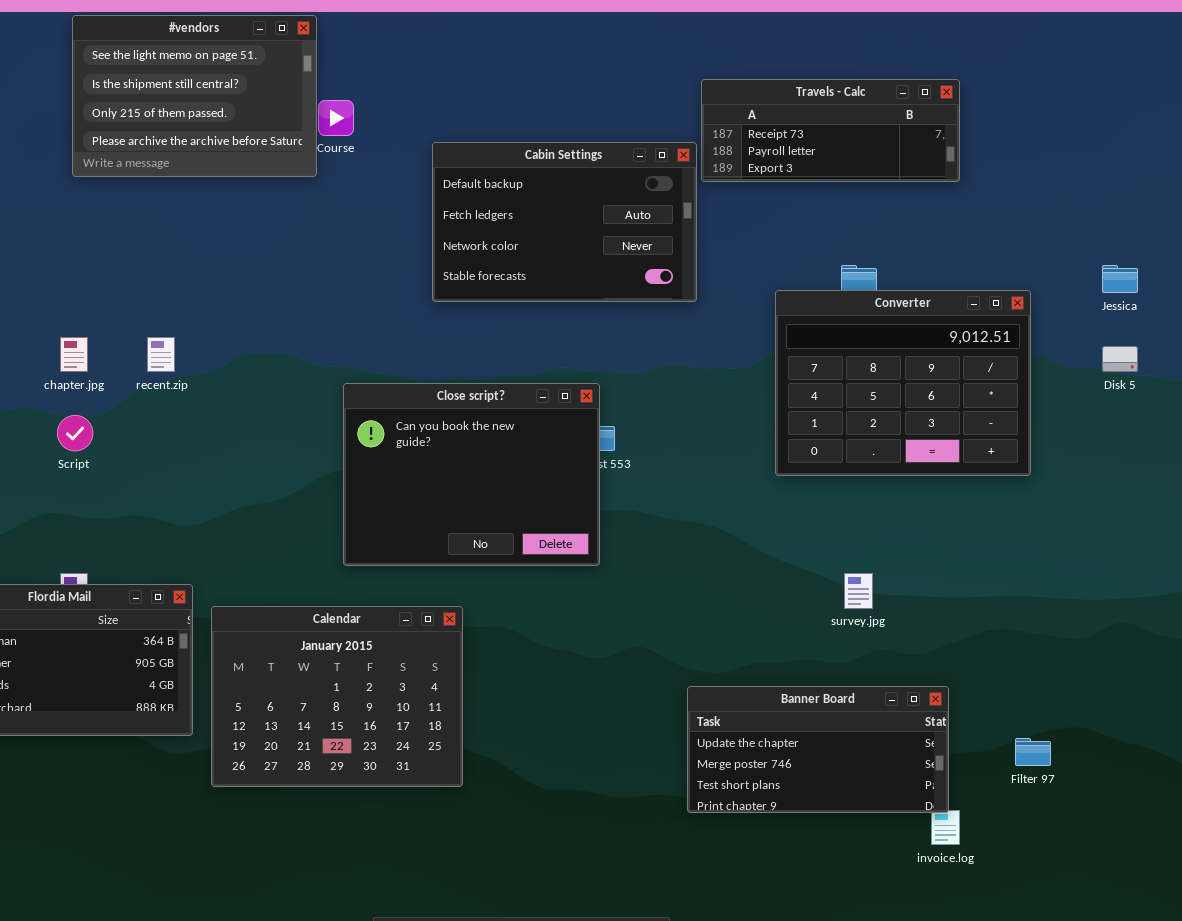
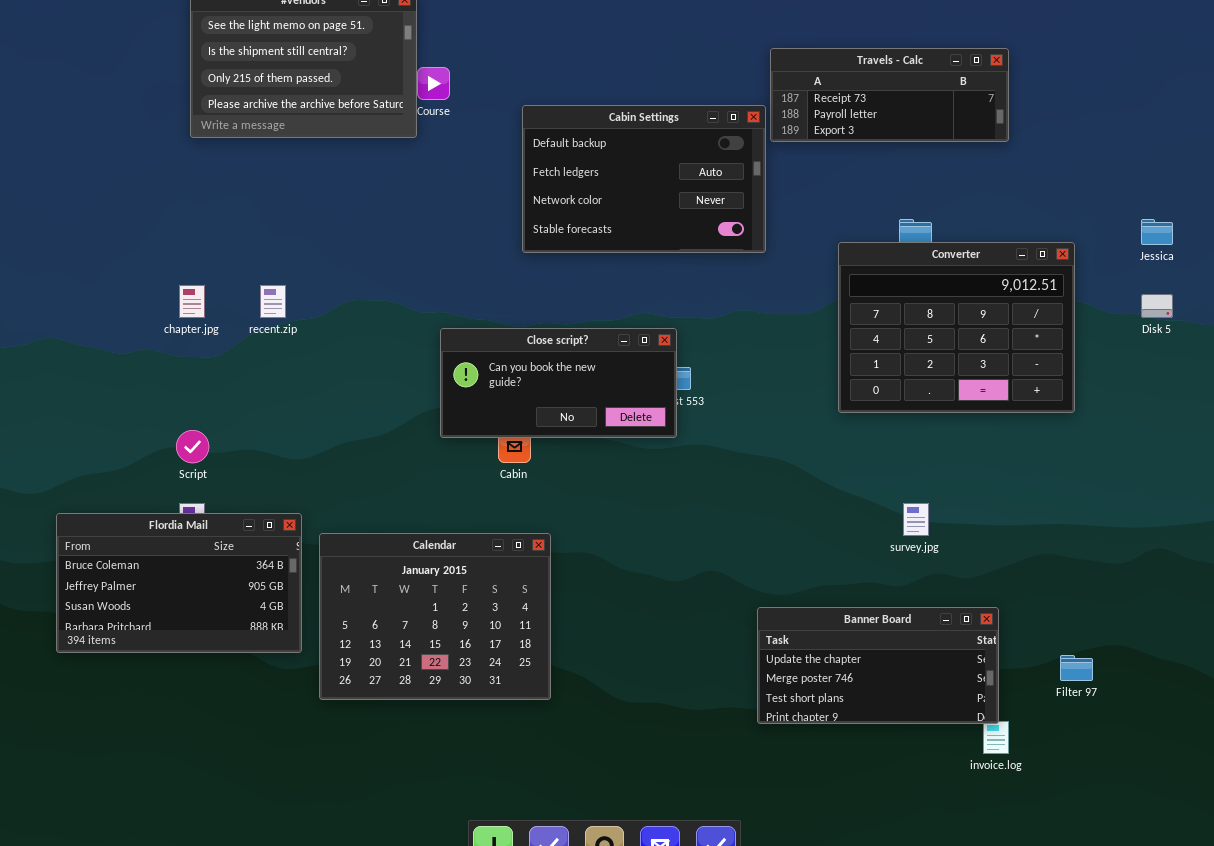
Close script?: [343,383,600,566] -> [440,328,677,438], resized
Script: [57,415,93,451] -> [176,430,209,463], moved

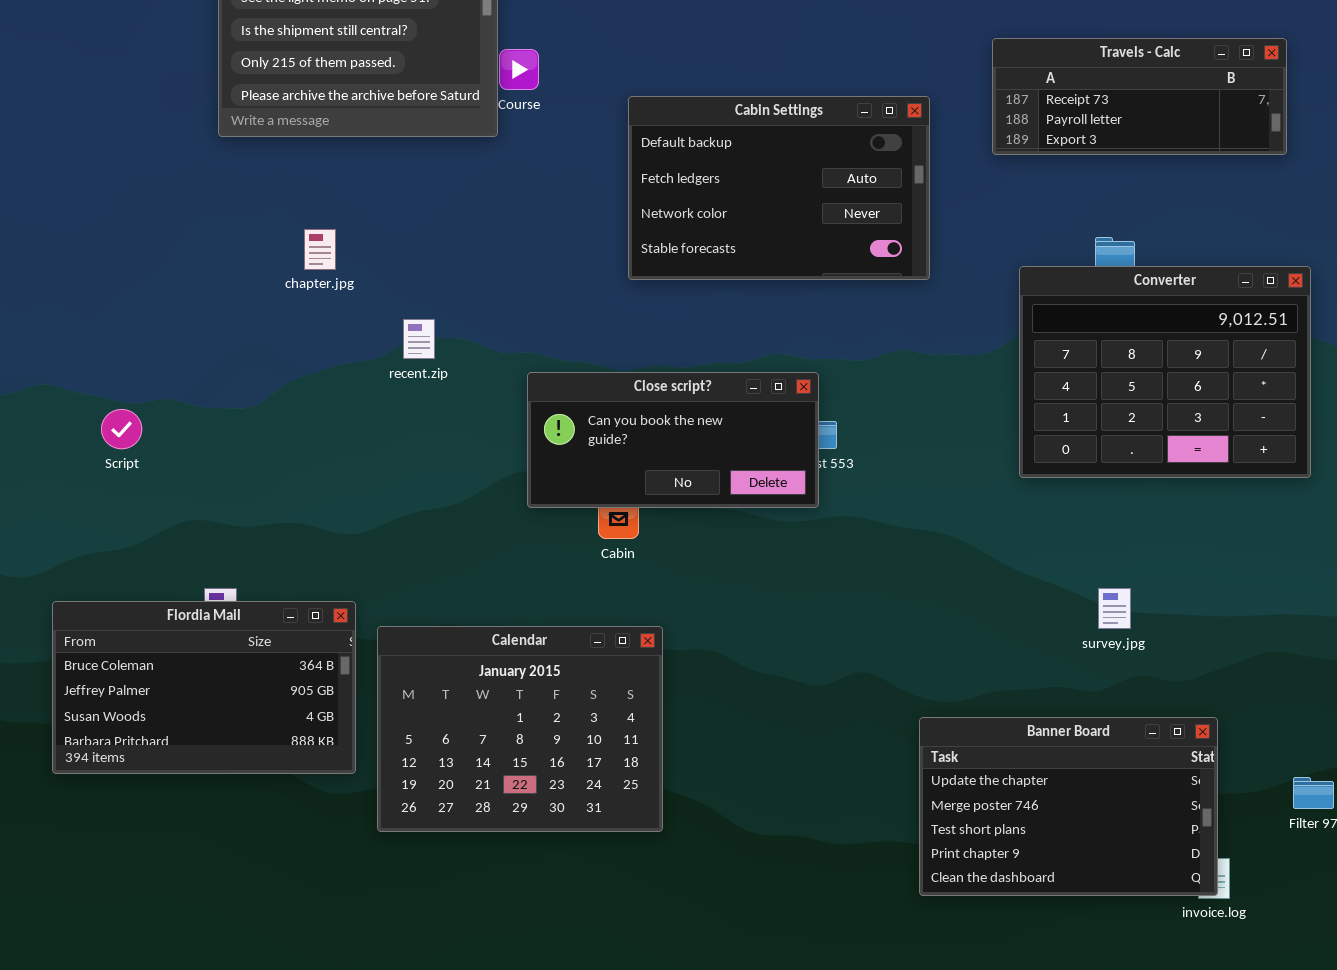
Travels - Calc: [770,48,1009,142] -> [992,38,1287,155], moved
chapter.jpg: [179,285,205,318] -> [304,229,336,270], moved
recent.zip: [260,285,286,318] -> [403,319,435,359], moved
Script: [176,430,209,463] -> [101,409,142,449], moved
Banner Board: [757,607,999,724] -> [919,717,1218,896], resized

